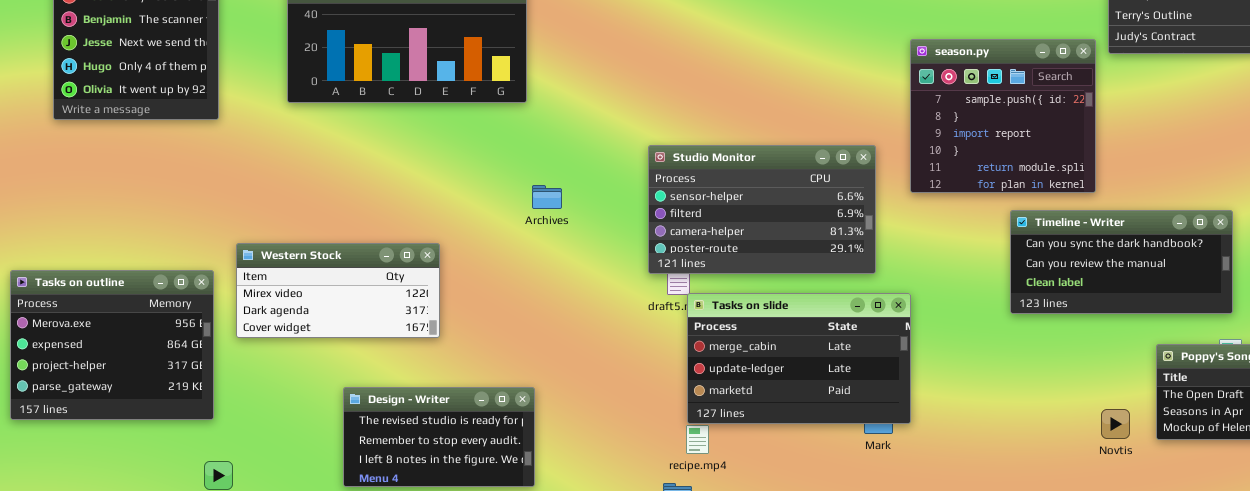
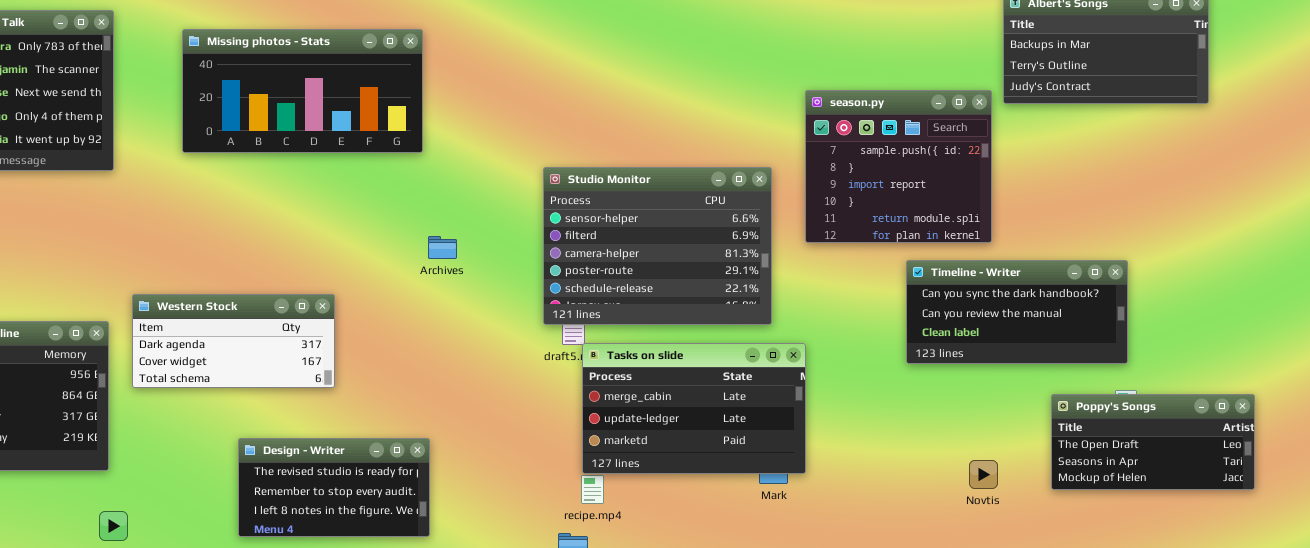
Studio Monitor: [648,145,876,274] -> [543,167,772,325], resized
Western Stock: [236,243,440,338] -> [132,294,335,388], scrolled down 1 row
Novtis: [1101,409,1130,439] -> [969,460,998,489], moved

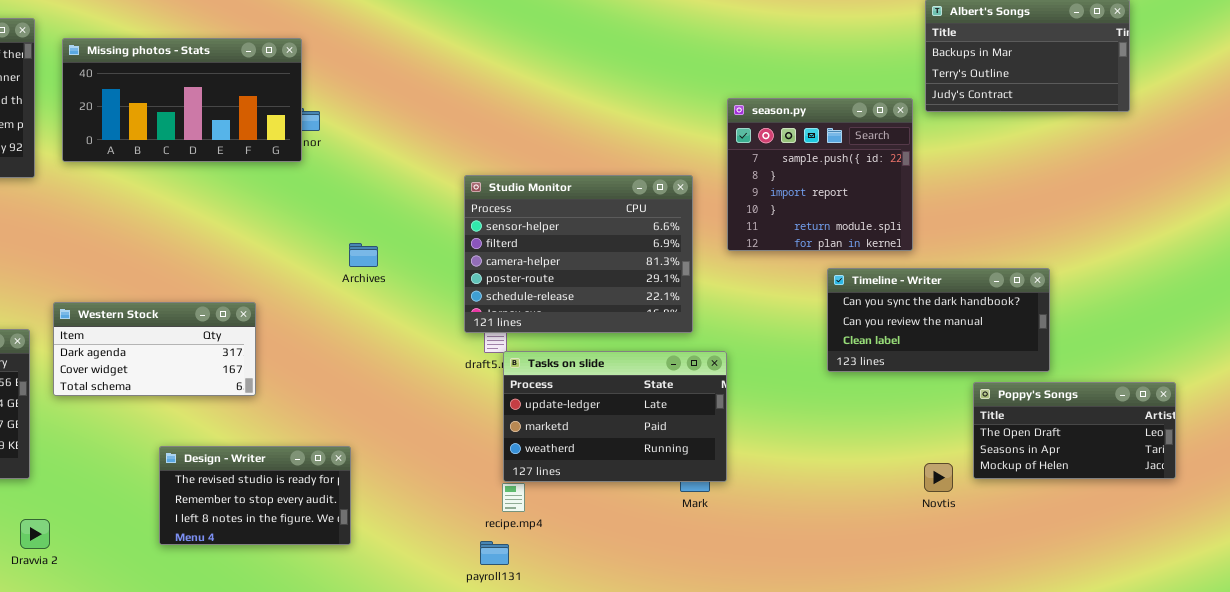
Missing photos - Stats: [182,29,423,153] -> [62,38,302,162], moved
Tasks on slide: [582,343,806,474] -> [503,351,727,482], scrolled down 1 row
Poppy's Songs: [1051,394,1255,490] -> [973,382,1176,479], moved
Novtis: [969,460,998,489] -> [924,463,953,492], moved

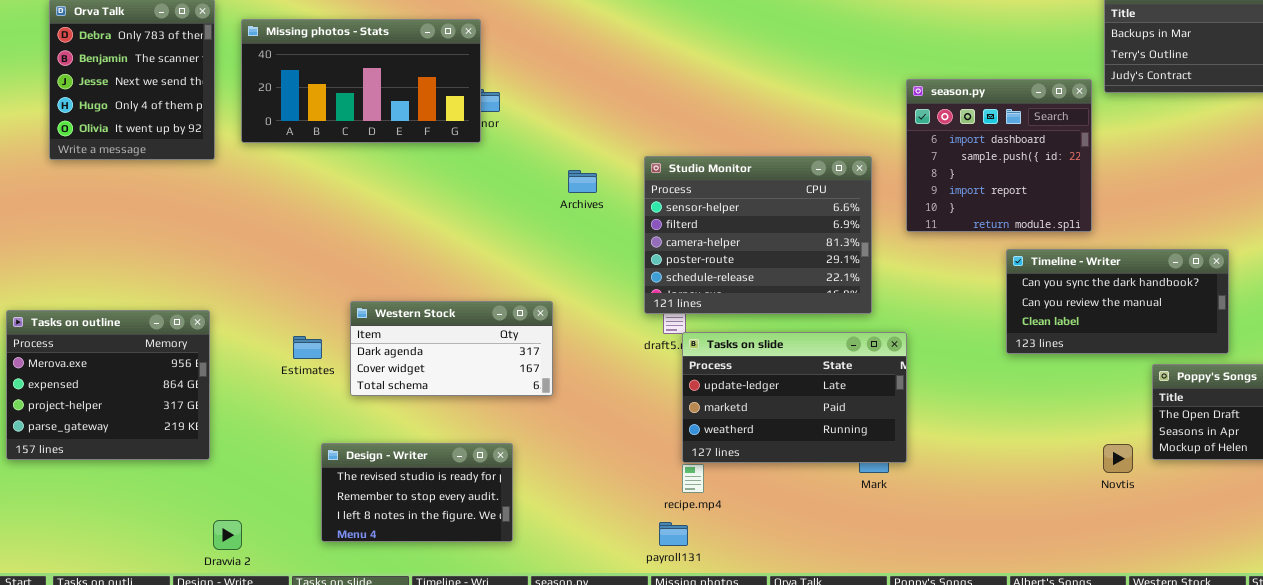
season.py: [727,98,913,251] -> [906,79,1092,232], scrolled up 1 row
Archives: [349,243,378,267] -> [568,170,597,193], moved
Western Stock: [53,302,256,396] -> [350,301,553,396], moved
Design - Writer: [159,446,351,545] -> [321,443,513,542], moved
Dravvia 2: [20,519,50,549] -> [213,520,242,550], moved

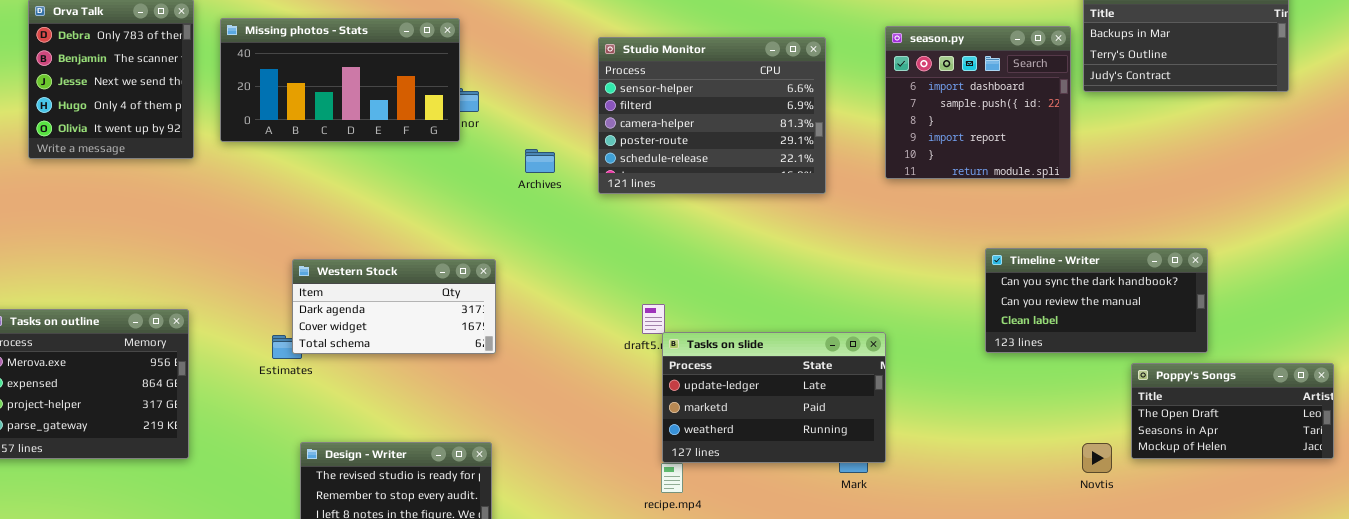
season.py: [906,79,1092,232] -> [885,26,1071,179], moved
Studio Monitor: [644,156,872,314] -> [598,37,826,194], moved
Archives: [568,170,597,193] -> [525,149,555,173], moved
Western Stock: [350,301,553,396] -> [292,259,496,354], moved

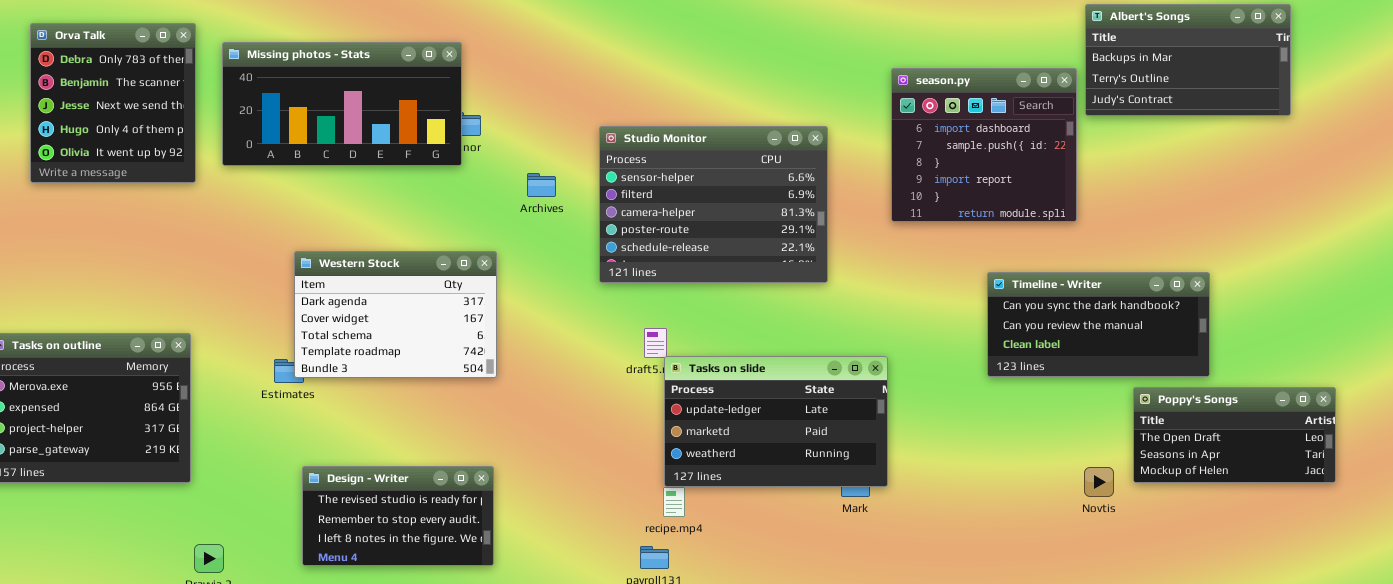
season.py: [885,26,1071,179] -> [891,68,1077,222], moved
Studio Monitor: [598,37,826,194] -> [599,126,828,283], moved
Western Stock: [292,259,496,354] -> [294,251,497,378], resized

